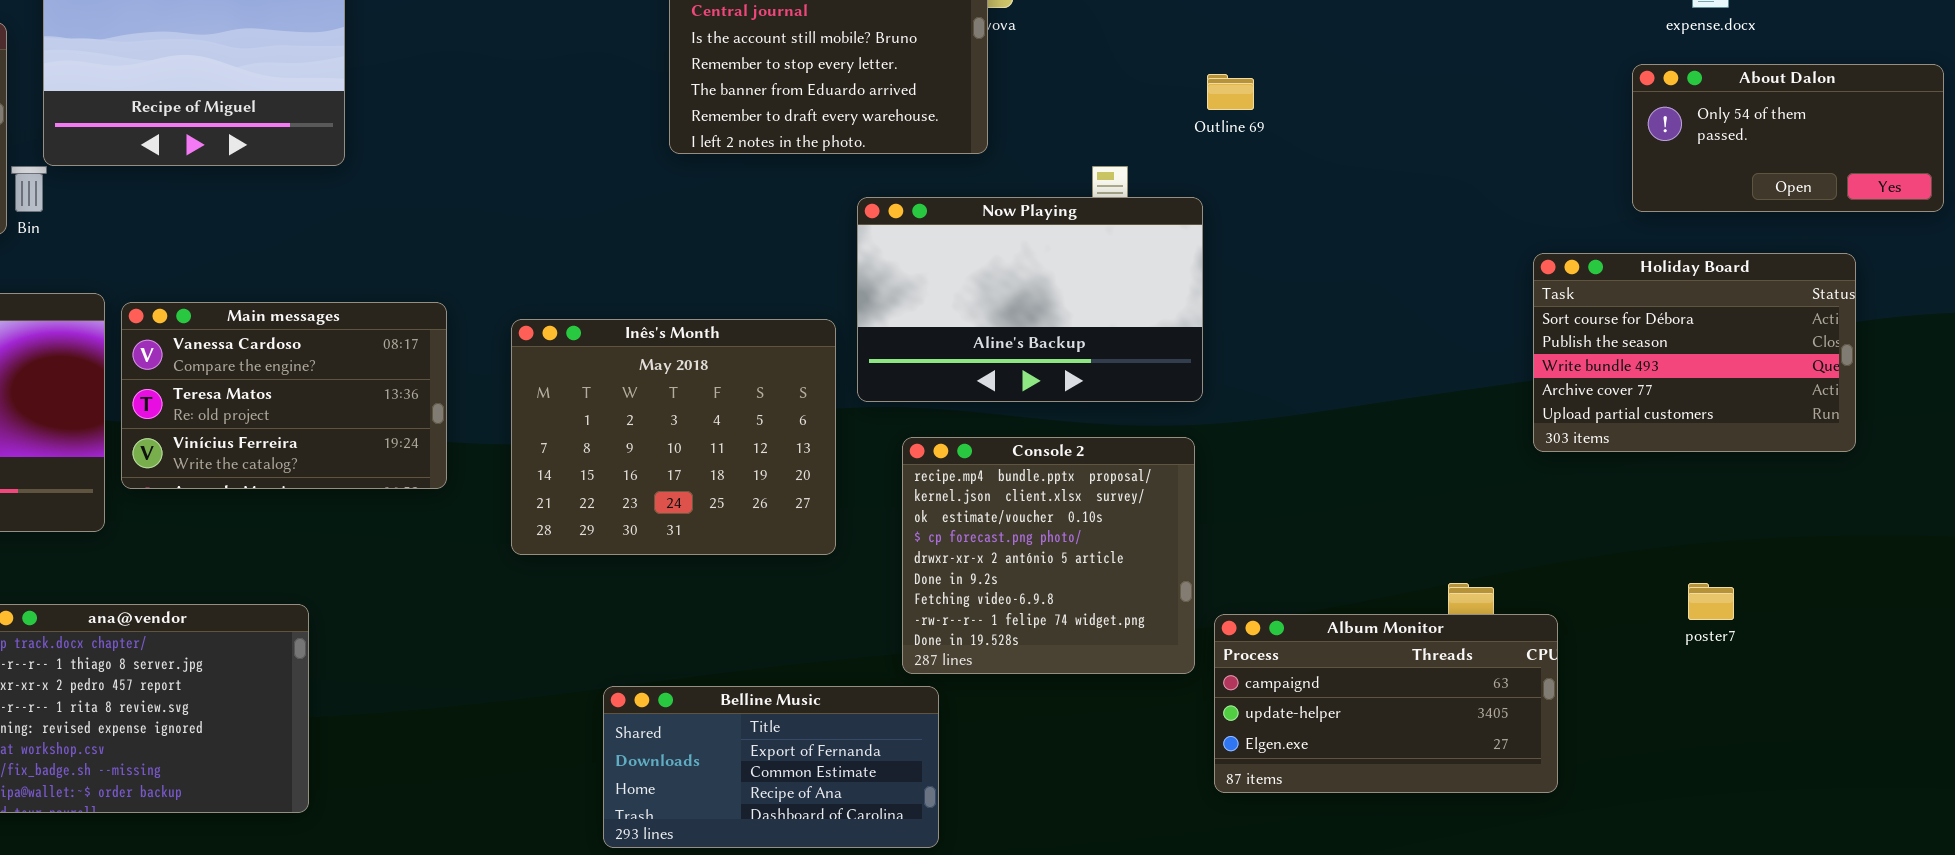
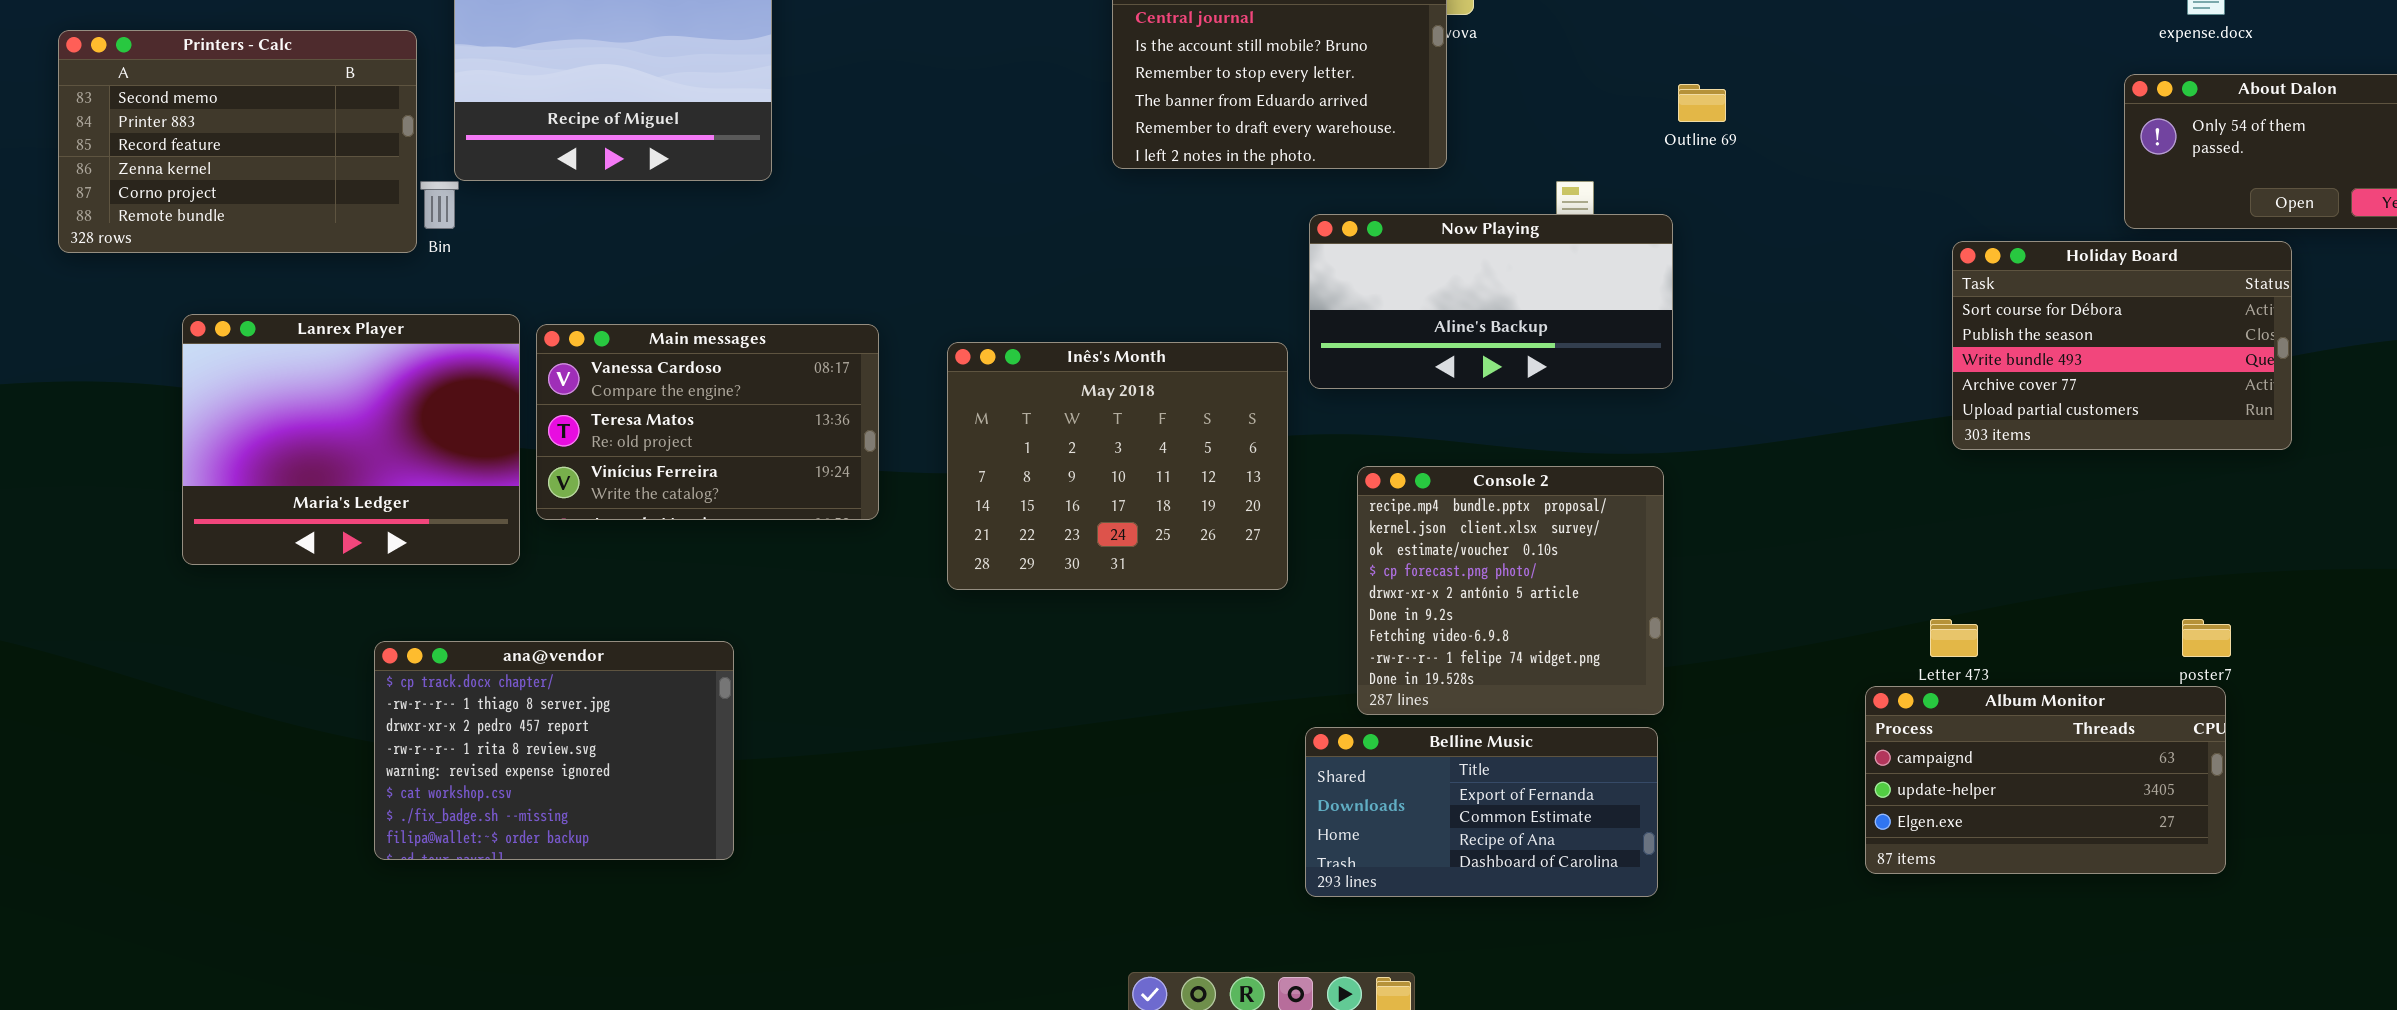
Now Playing: [857,197,1203,402] -> [1309,214,1673,389], resized
Holiday Board: [1533,253,1856,452] -> [1952,241,2292,450], moved
Album Monitor: [1214,614,1558,793] -> [1865,686,2226,874], moved
Belline Music: [603,686,939,848] -> [1305,727,1658,897], moved

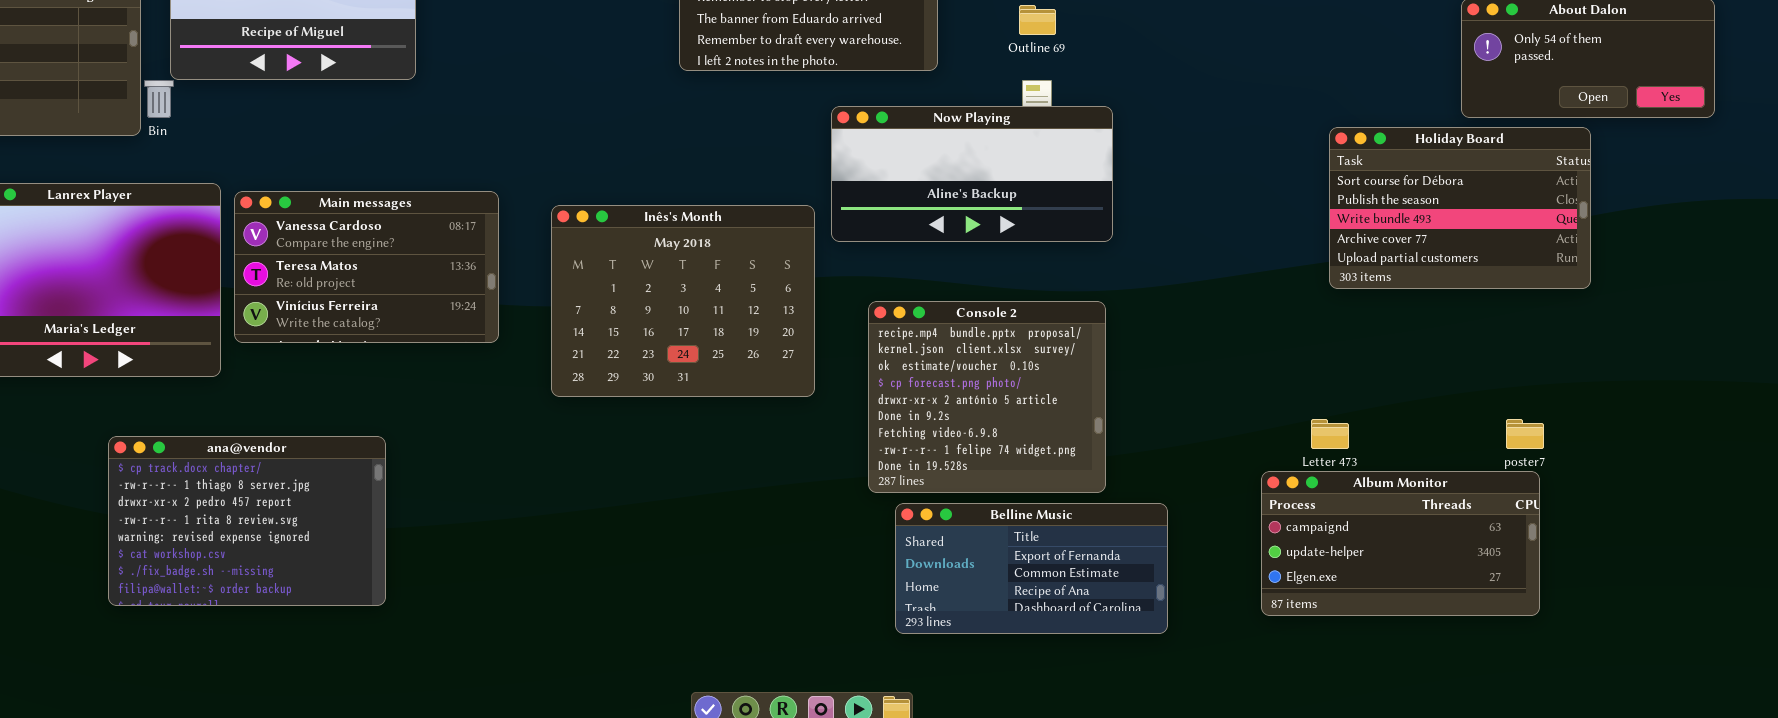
Outline 69: [1678,84,1726,122] -> [1019,5,1056,35], moved
Belline Music: [1305,727,1658,897] -> [895,503,1168,634], moved

